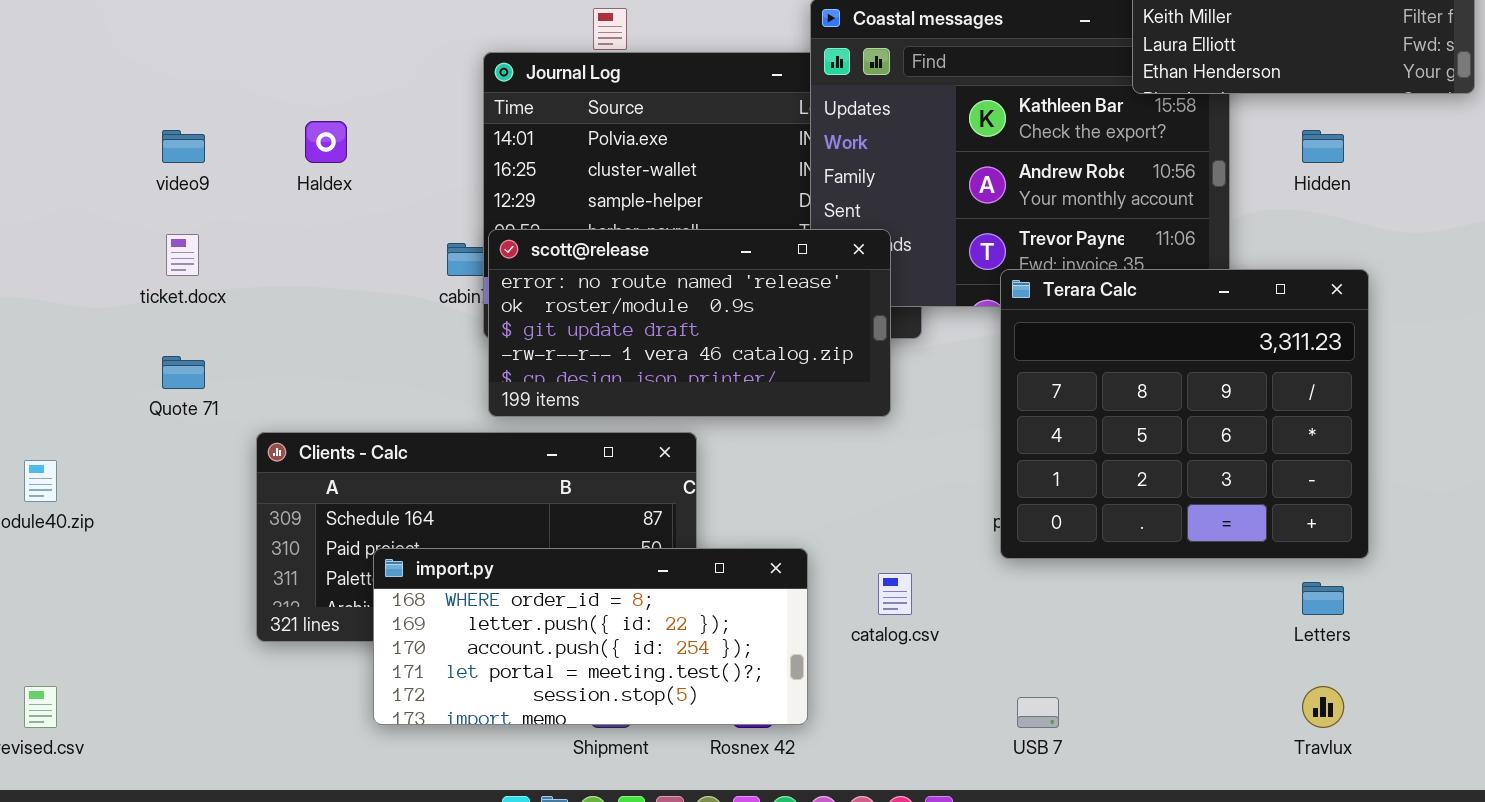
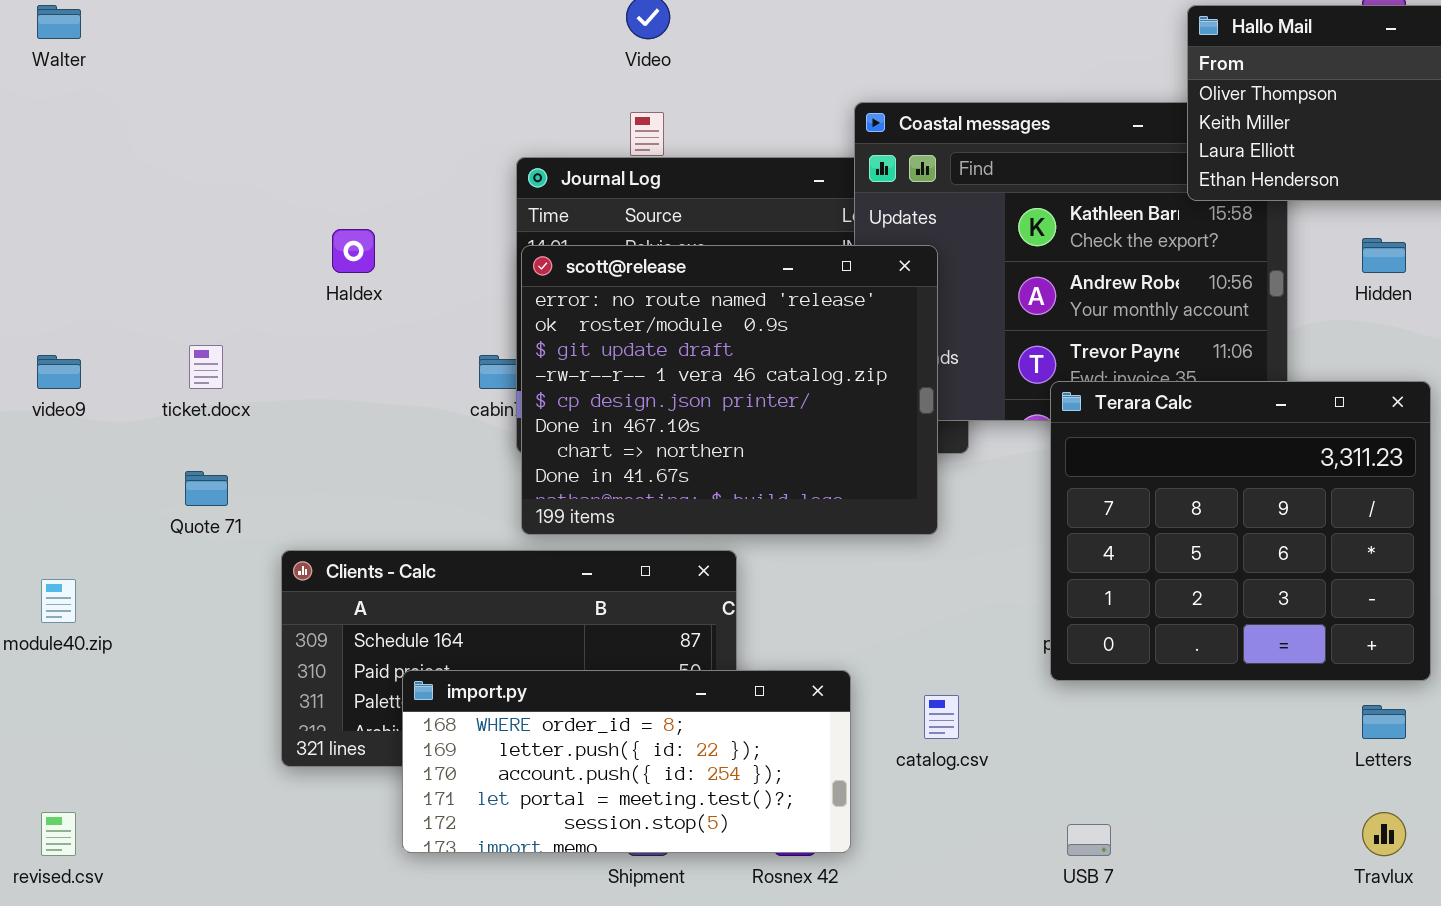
video9: [162,130,205,163] -> [37,355,81,389], moved
scott@release: [488,229,891,417] -> [521,245,938,535], resized

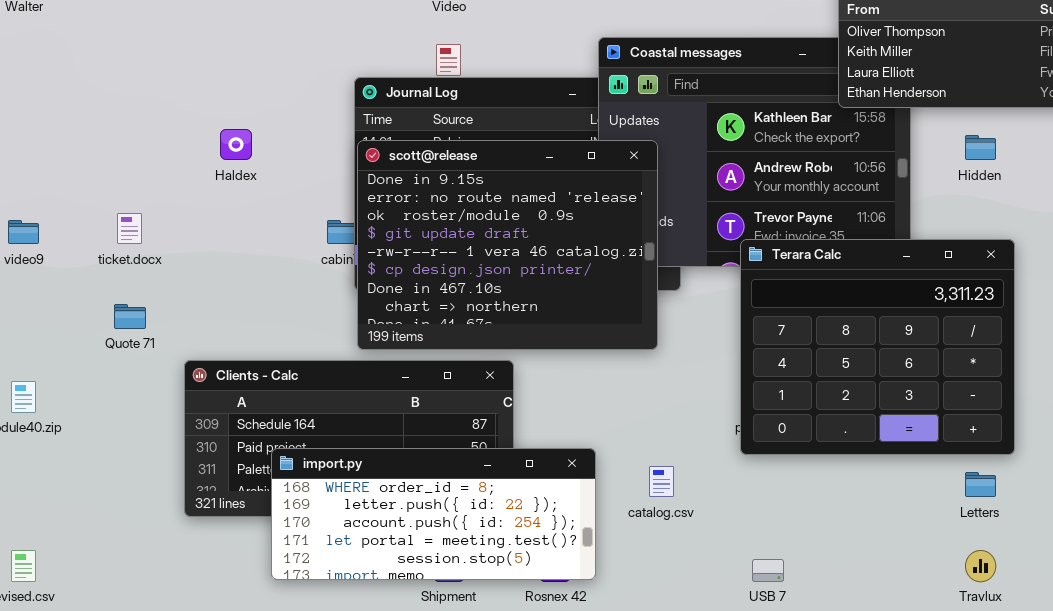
scott@release: [521,245,938,535] -> [357,140,658,350], scrolled up 1 row

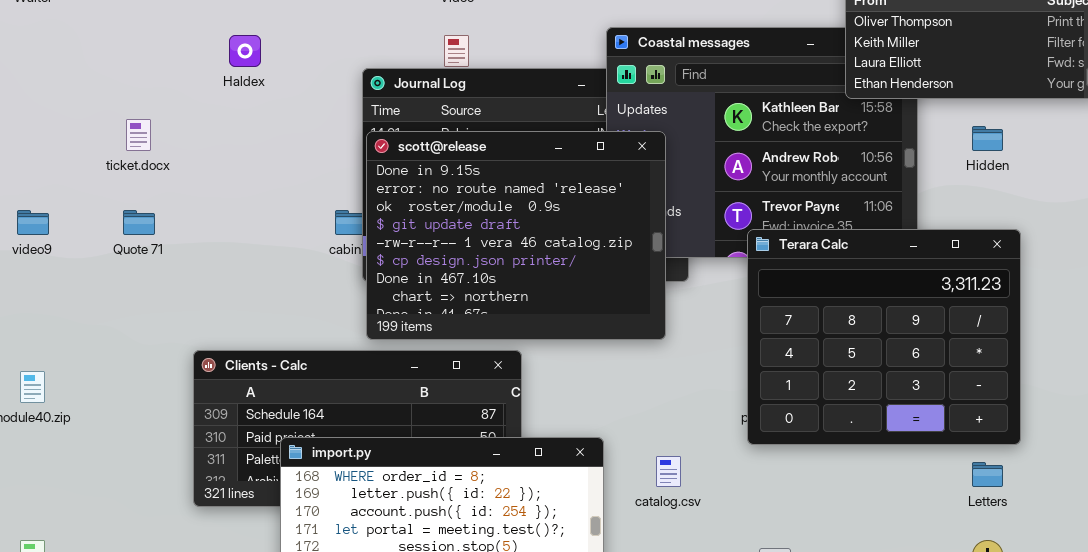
Haldex: [220,129,252,160] -> [229,35,261,67], moved
ticket.docx: [117,213,142,244] -> [126,119,151,151], moved
Quote 71: [114,304,146,329] -> [123,210,155,235], moved

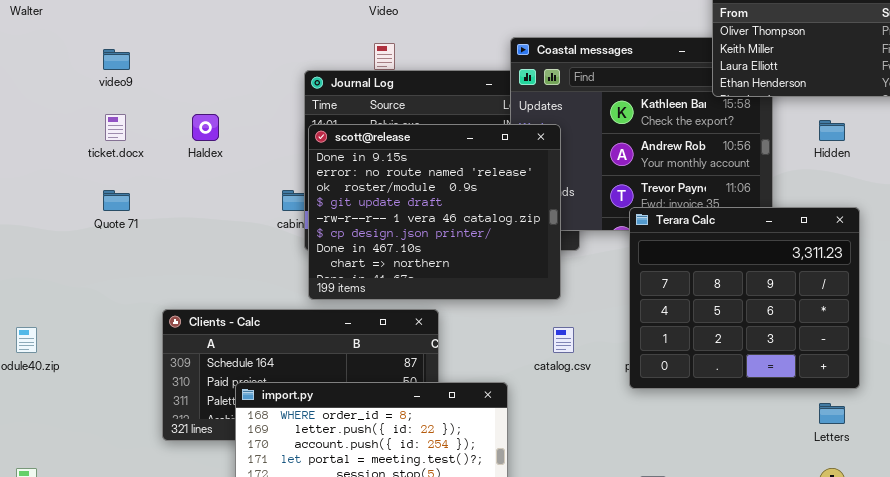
Haldex: [229,35,261,67] -> [192,114,219,141], moved
video9: [17,210,49,235] -> [103,49,130,70], moved
catalog.csv: [656,456,681,487] -> [553,327,574,353], moved

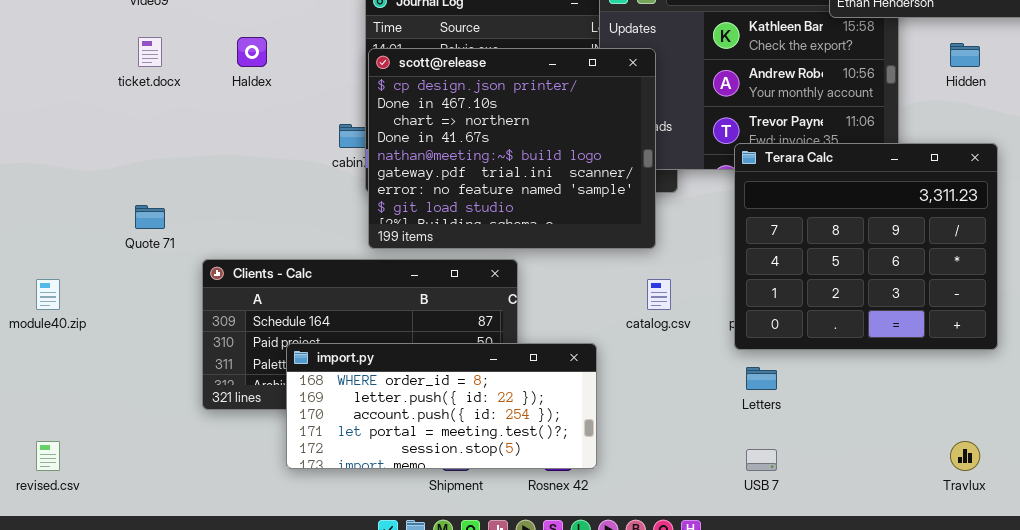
scott@release: [308,124,561,300] -> [368,48,656,249], scrolled down 5 rows
Quote 71: [103,190,130,211] -> [135,205,165,229], moved
Letters: [819,403,845,424] -> [746,367,777,390], moved

